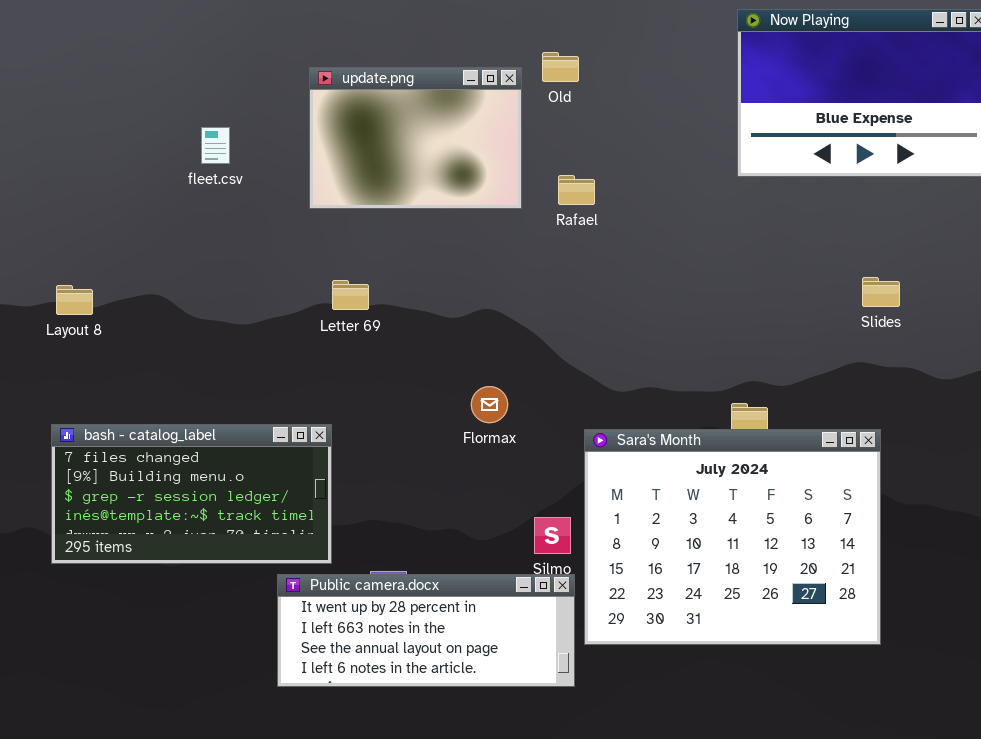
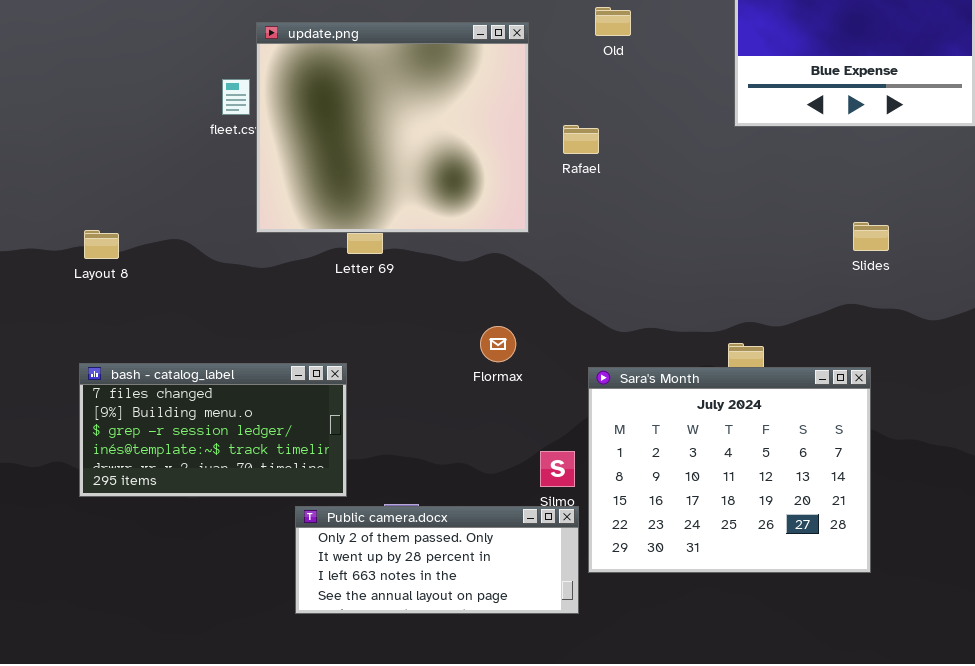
Old: [542,52,579,82] -> [595,7,631,36], moved
update.png: [309,67,522,209] -> [256,22,529,233], resized
Public camera.docx: [277,574,575,687] -> [295,506,579,614], scrolled up 1 row

